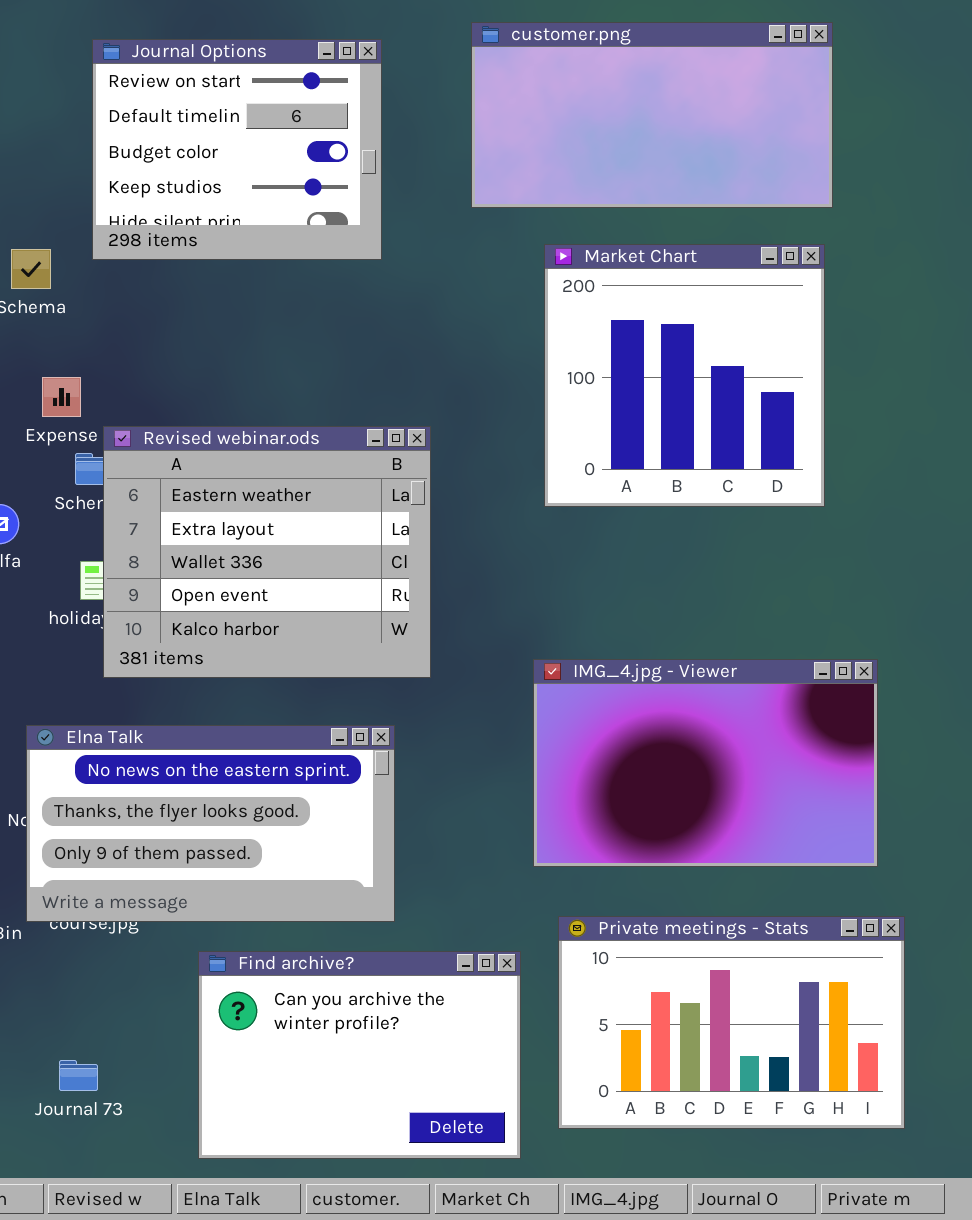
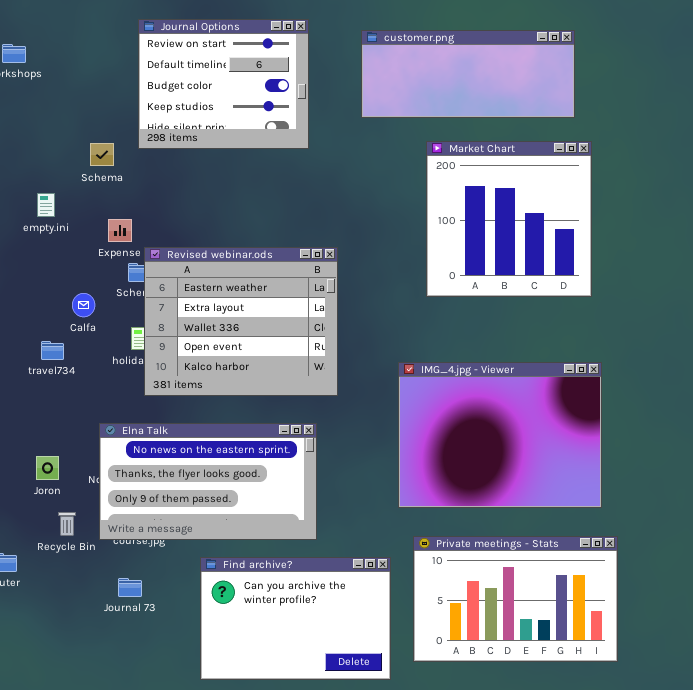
customer.png: [471,22,833,208] -> [361,30,575,118], resized
Market Chart: [544,244,825,507] -> [426,141,592,297], moved
IMG_4.jpg - Viewer: [533,659,878,867] -> [398,362,602,508], resized
Journal 73: [59,1060,98,1091] -> [118,578,142,597], moved

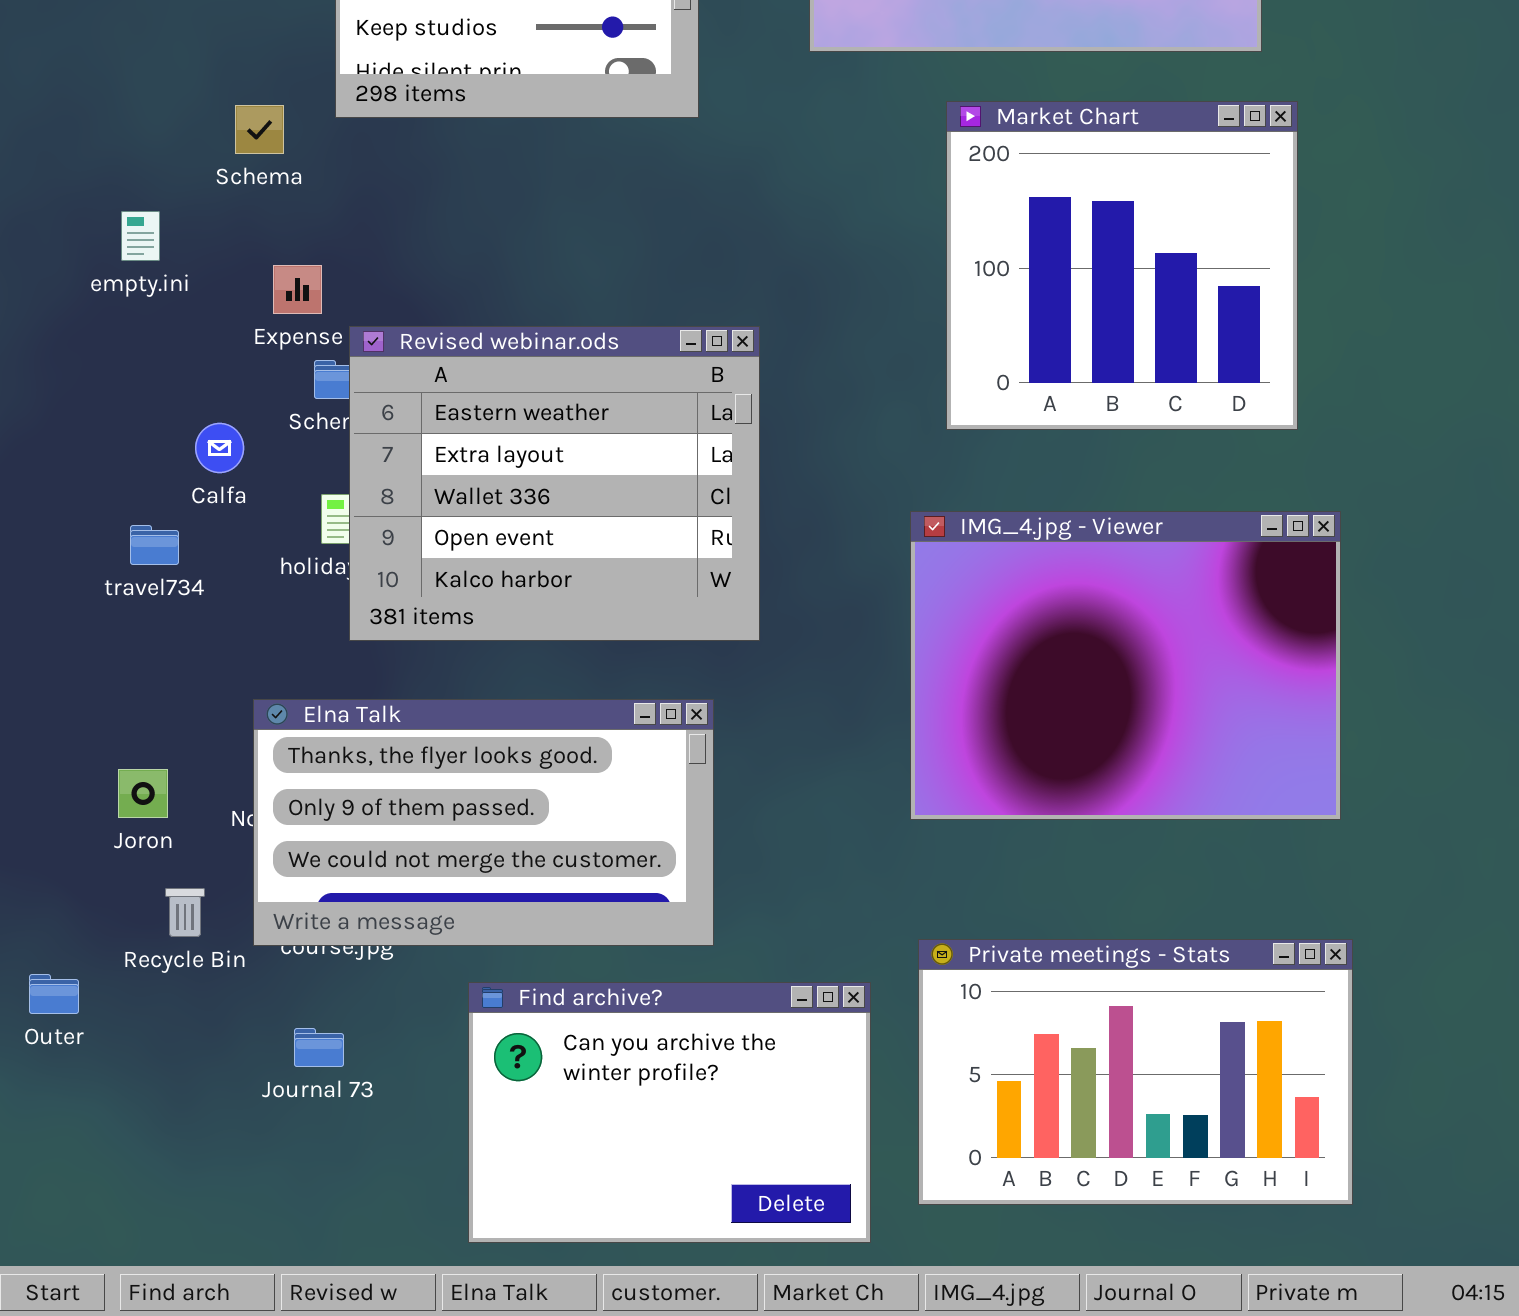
IMG_4.jpg - Viewer: [398,362,602,508] -> [910,511,1341,820], moved
Elna Talk: [99,423,317,540] -> [253,699,714,946], scrolled down 1 row

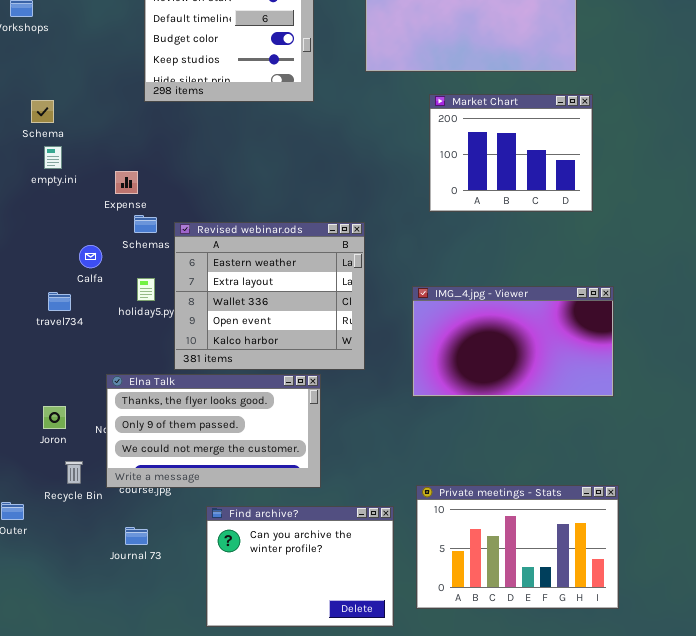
Market Chart: [946,101,1298,430] -> [429,94,593,212], resized
Schema: [235,105,284,154] -> [31,100,54,123], moved
Revised webinar.ods: [349,326,760,641] -> [174,222,365,370], moved
IMG_4.jpg - Viewer: [910,511,1341,820] -> [412,286,614,397], resized

